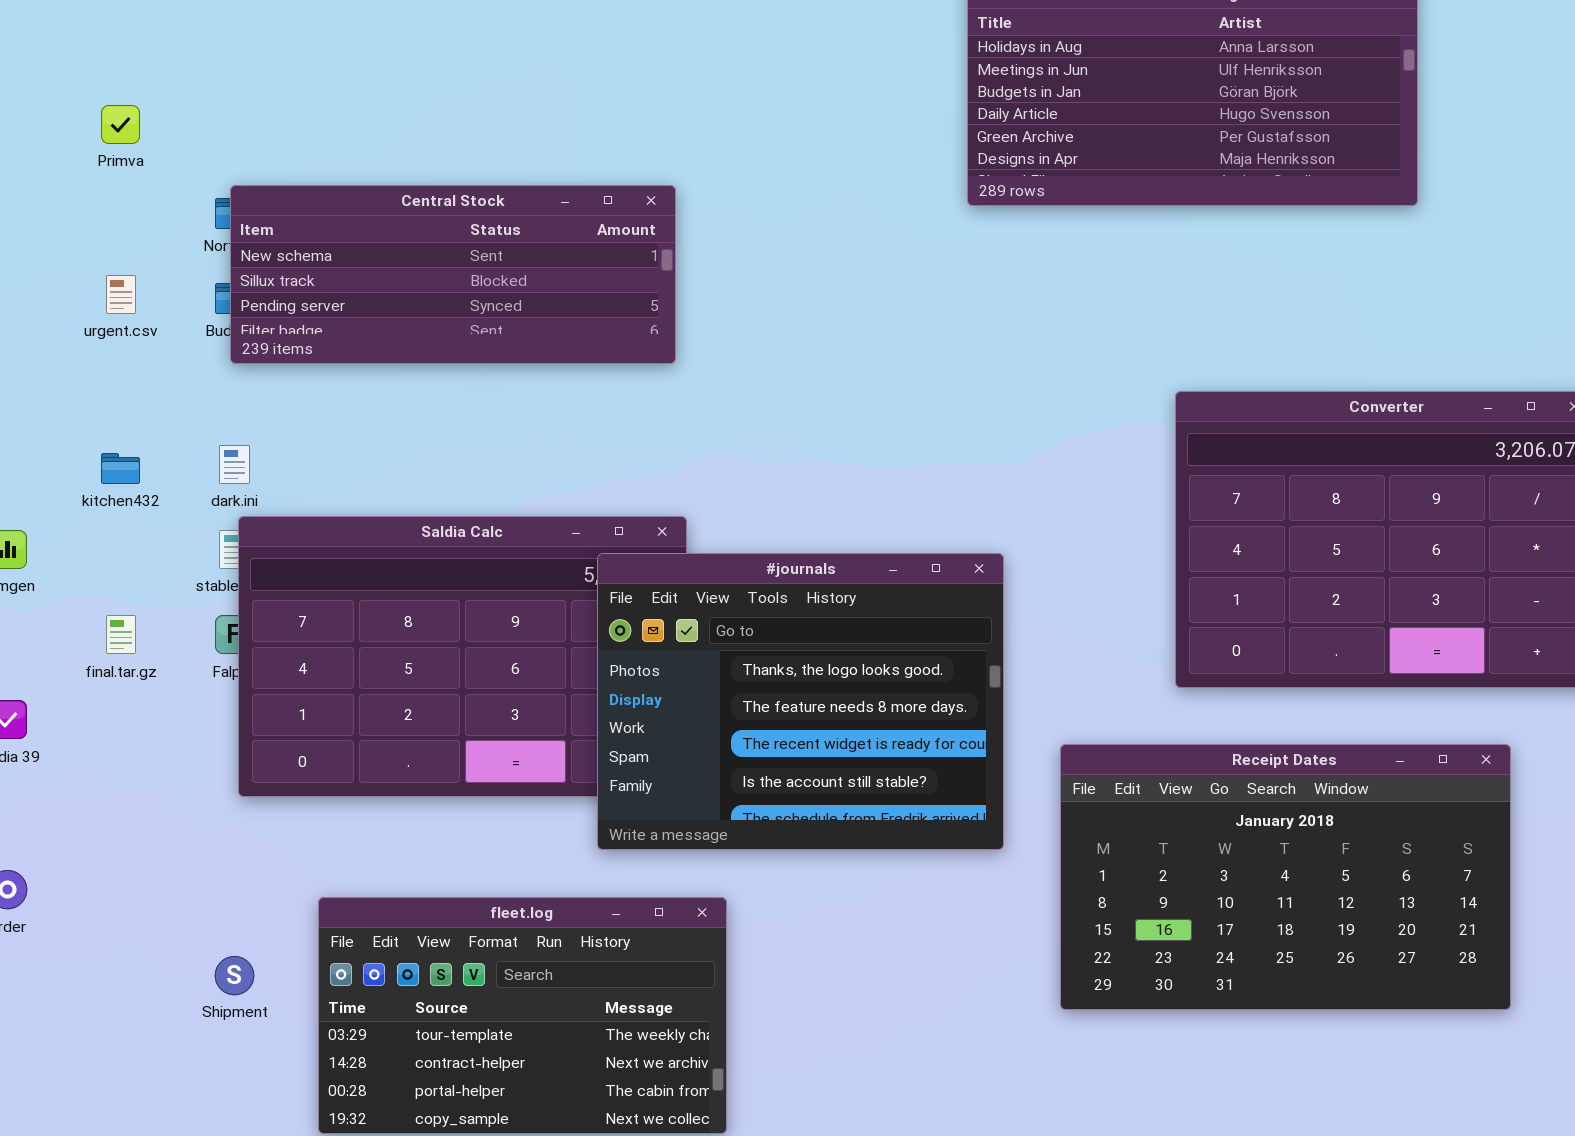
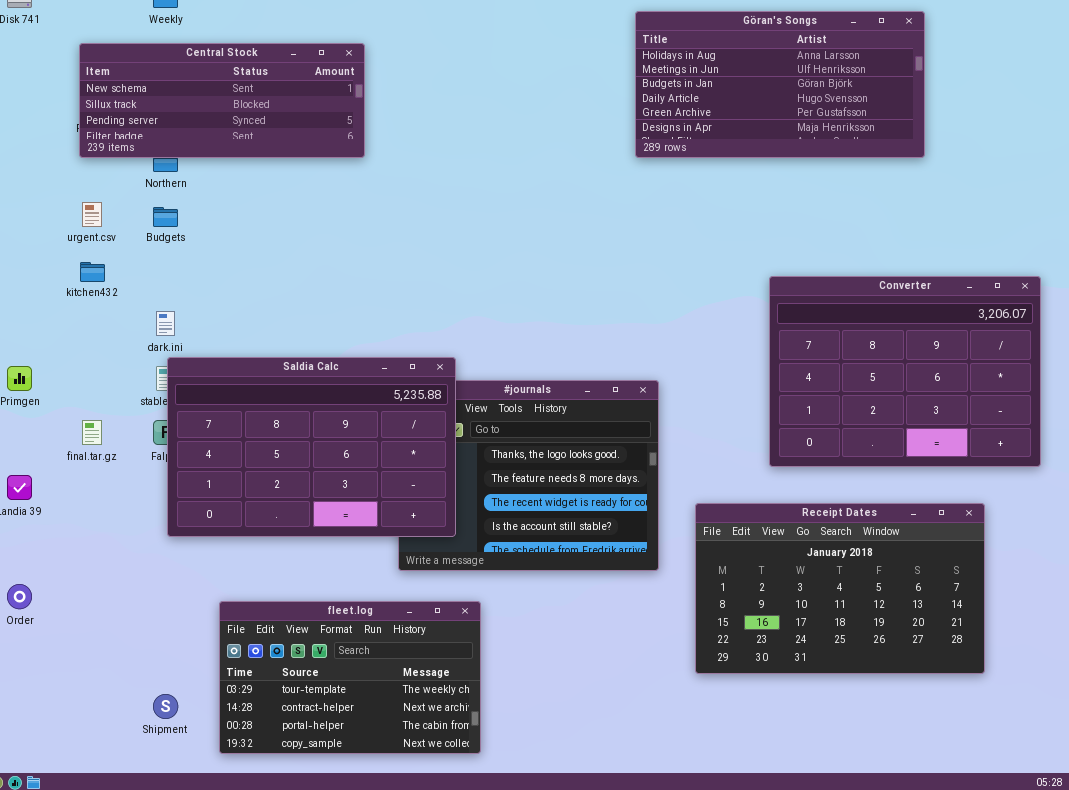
Central Stock: [230,185,676,364] -> [79,43,365,158], moved
kitchen432: [101,453,140,484] -> [80,262,105,282], moved
Saldia Calc: [238,516,687,797] -> [167,357,456,537], raised
Shipment: [215,956,254,995] -> [153,694,178,719], moved

